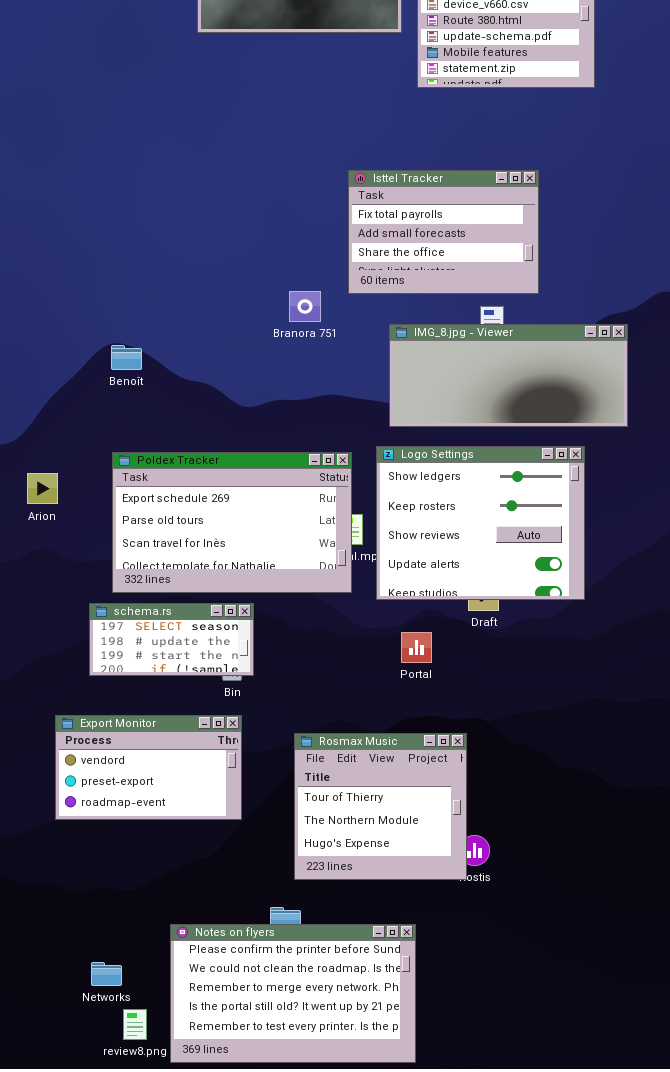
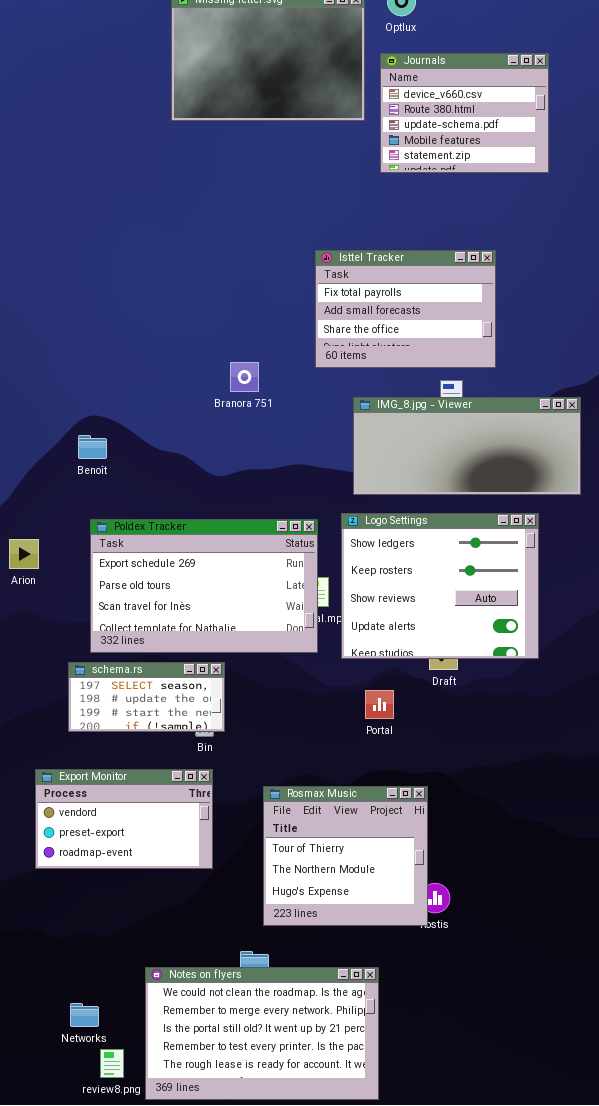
Branora 751: [289,291,321,322] -> [230,362,259,392], moved
Benoît: [111,345,142,370] -> [78,435,107,459], moved
Notes on flyers: [170,924,416,1063] -> [145,967,379,1100], scrolled down 1 row

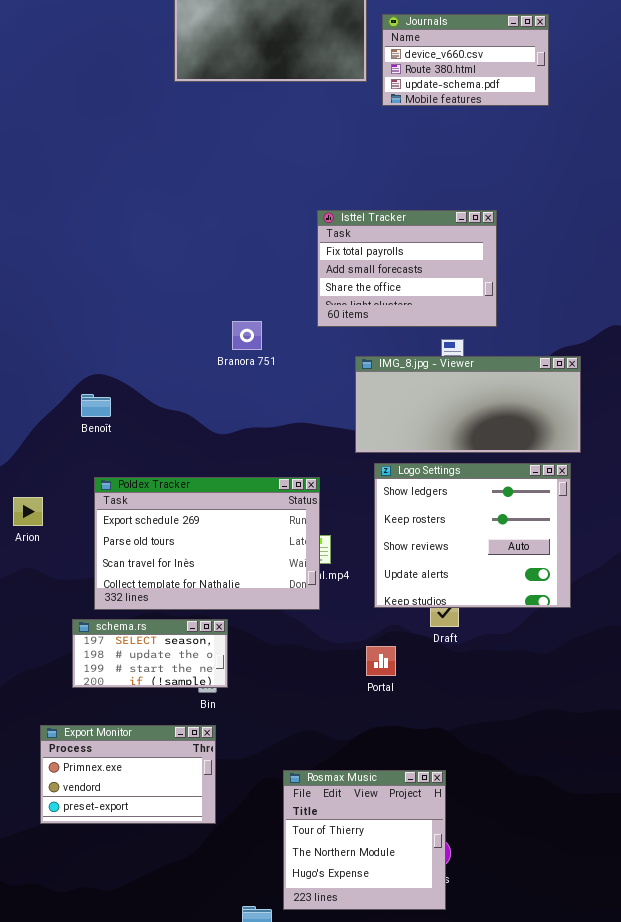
Journals: [380,53,549,173] -> [382,14,549,106], resized
Logo Settings: [341,513,539,659] -> [374,463,571,608], moved
Export Monitor: [35,769,213,869] -> [40,725,216,824], scrolled up 1 row
Rosmax Music: [263,786,428,926] -> [283,770,446,910], moved

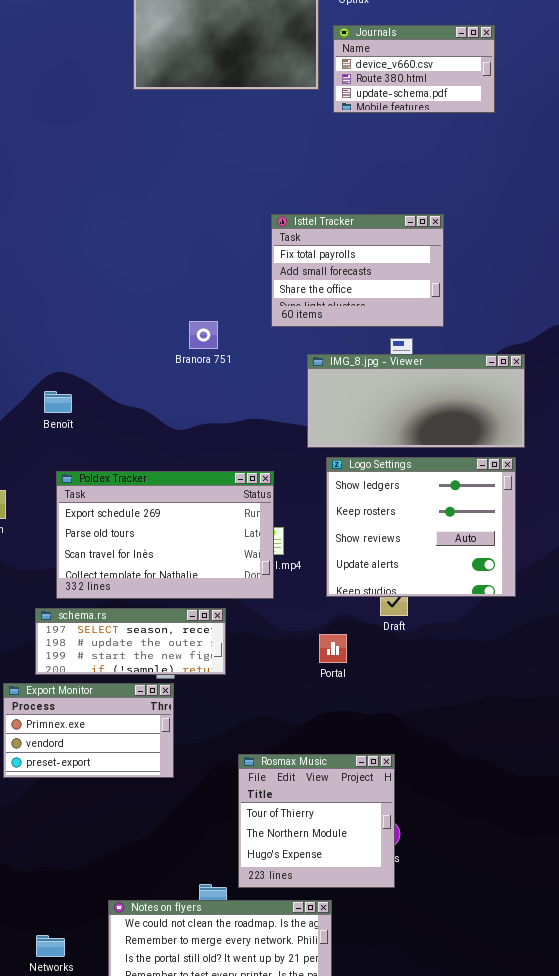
schema.rs: [72,619,228,688] -> [35,608,226,675], resized
Export Monitor: [40,725,216,824] -> [3,683,174,778], moved

